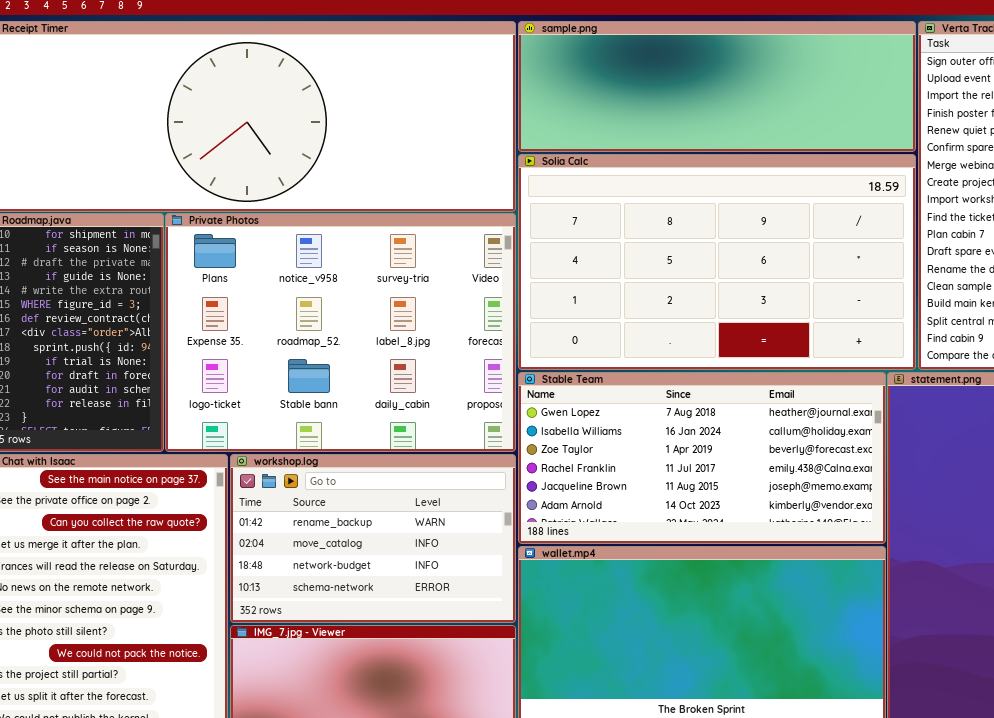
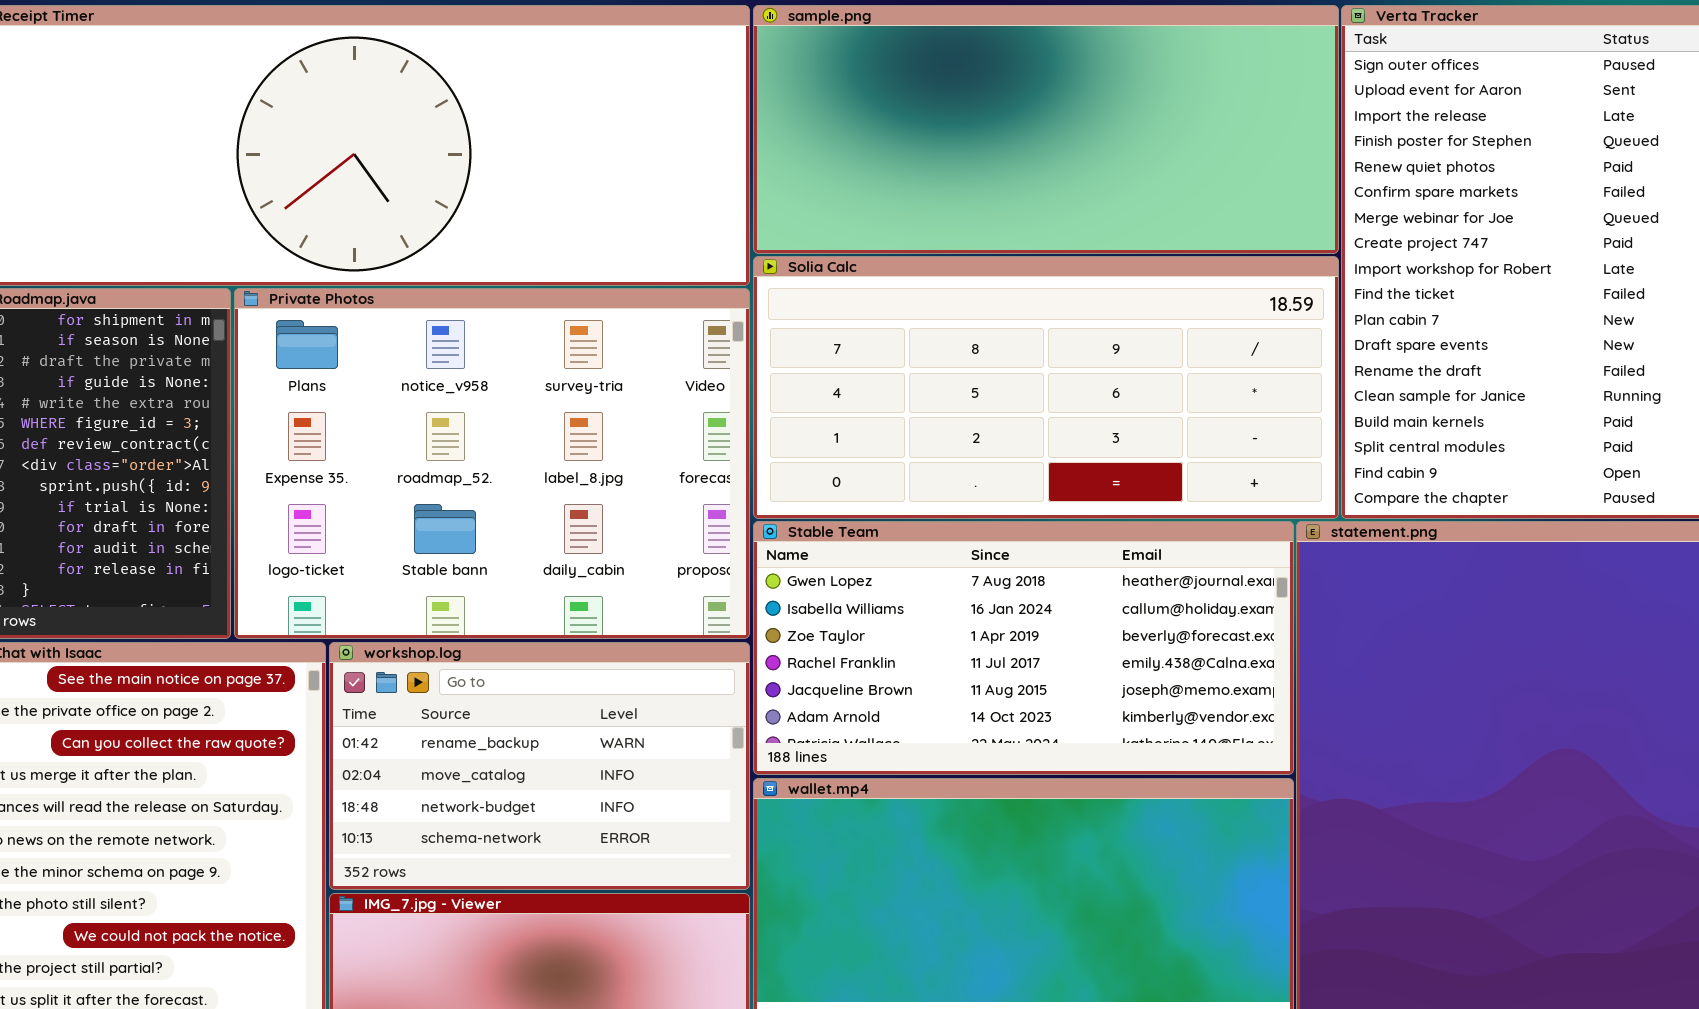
sample.png: [518,21,916,152] -> [753,5,1339,254], resized
Solia Calc: [518,154,916,370] -> [753,256,1339,519], resized

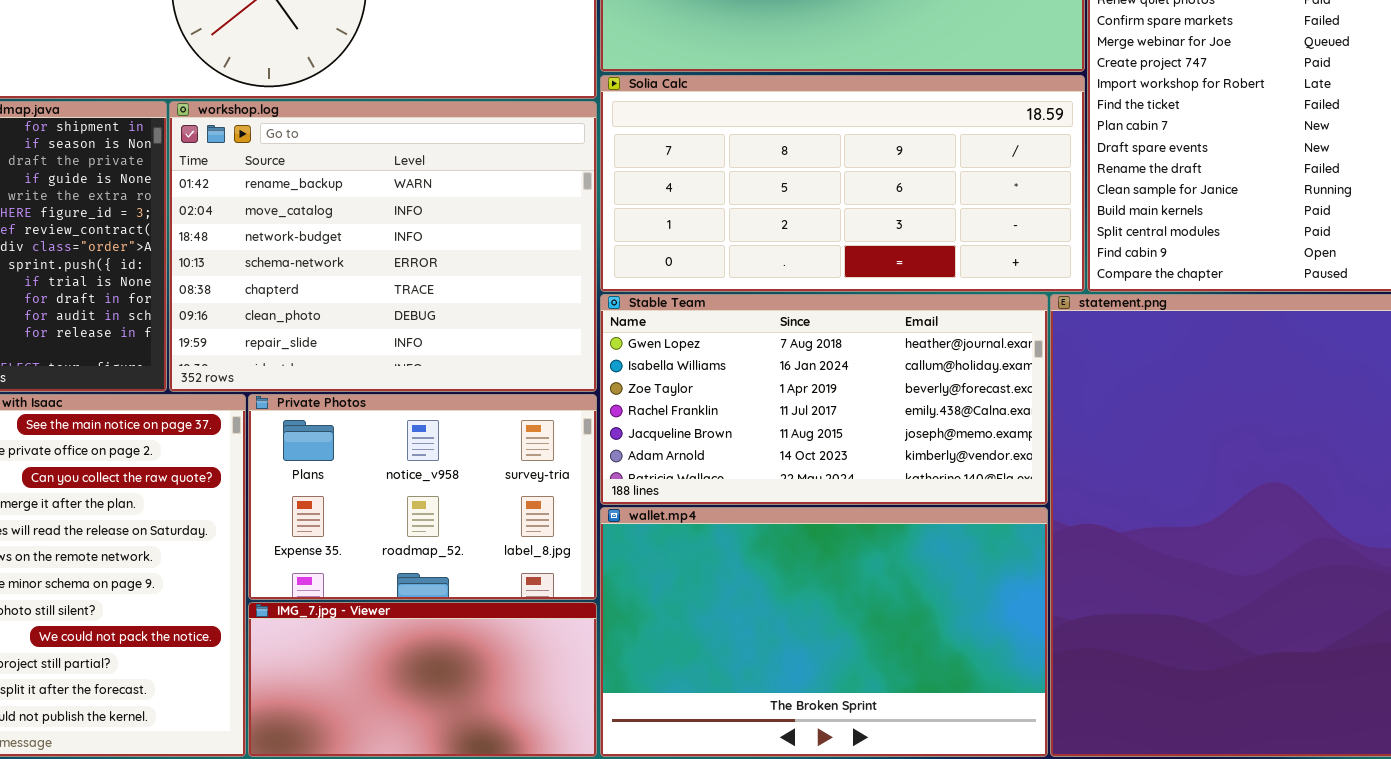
Private Photos: [234,288,750,639] -> [248,394,597,600], moved, resized
workshop.log: [329,642,750,890] -> [169,101,597,392], moved, resized

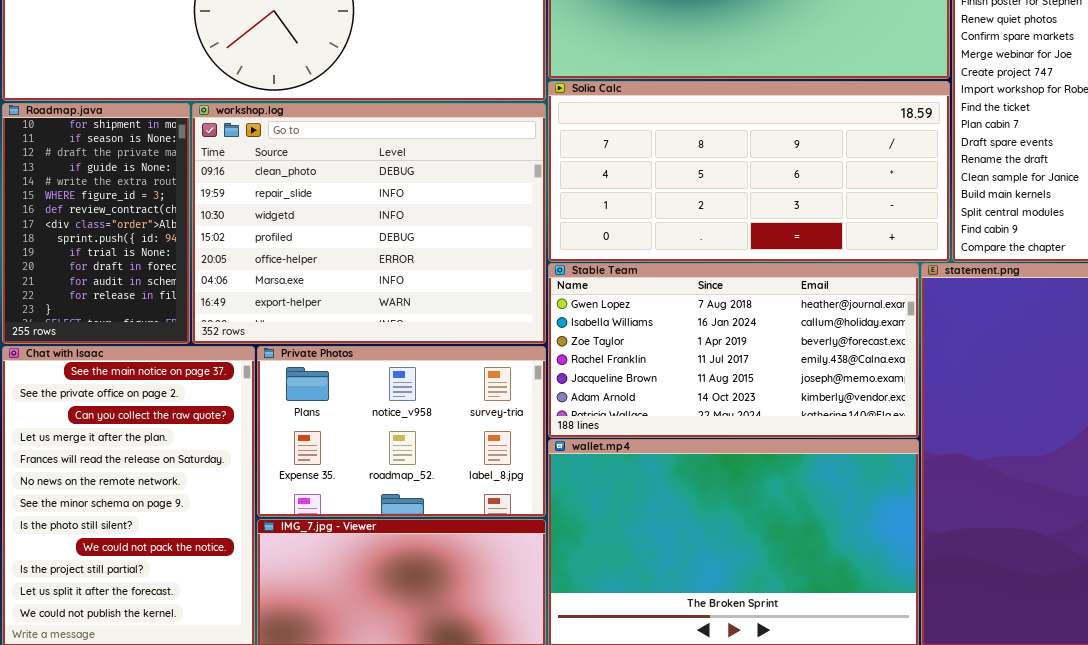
workshop.log: [169,101,597,392] -> [192,103,546,344], scrolled down 5 rows

